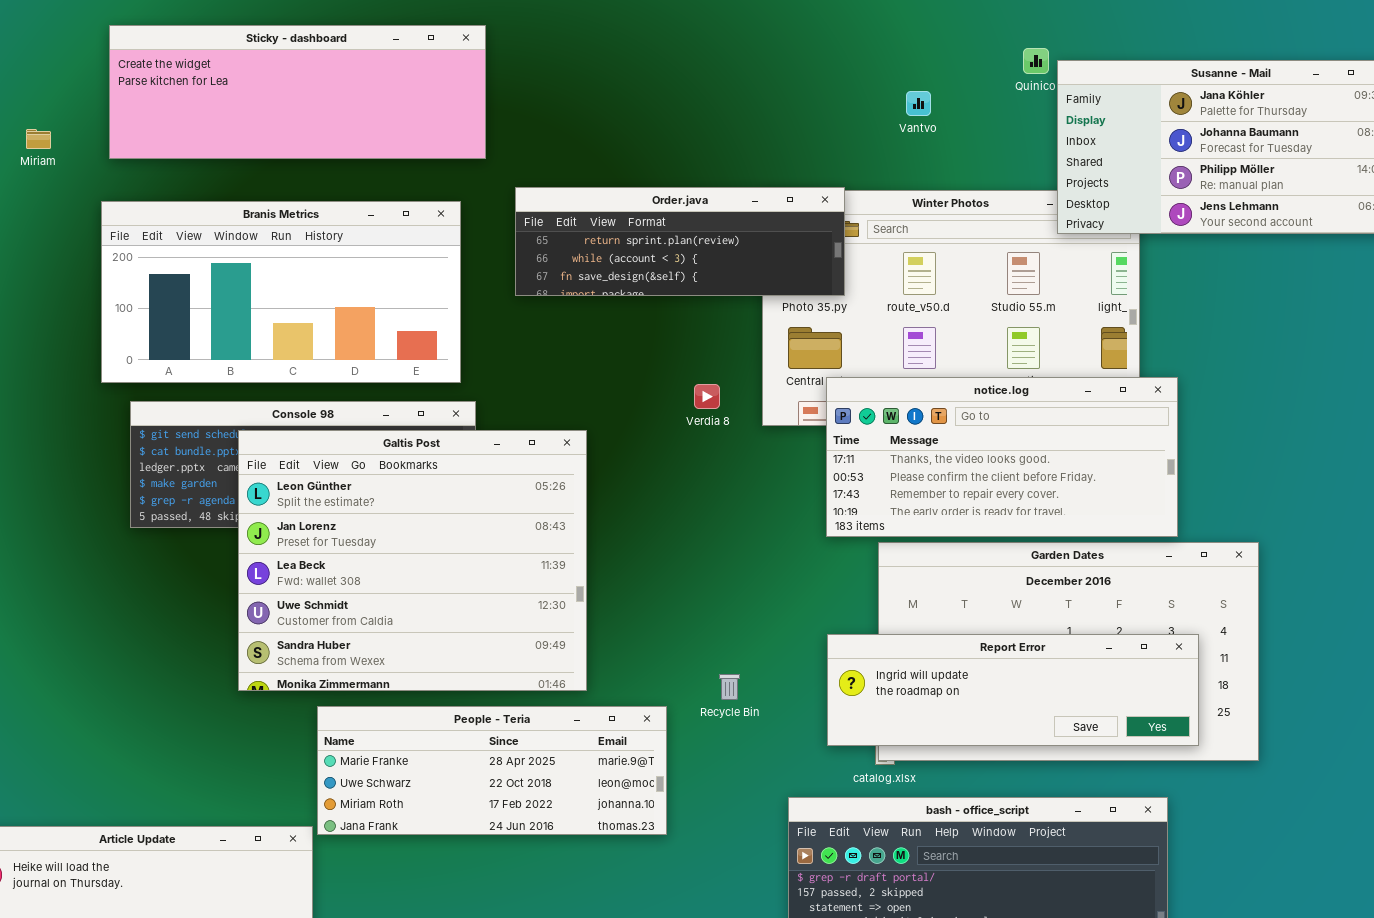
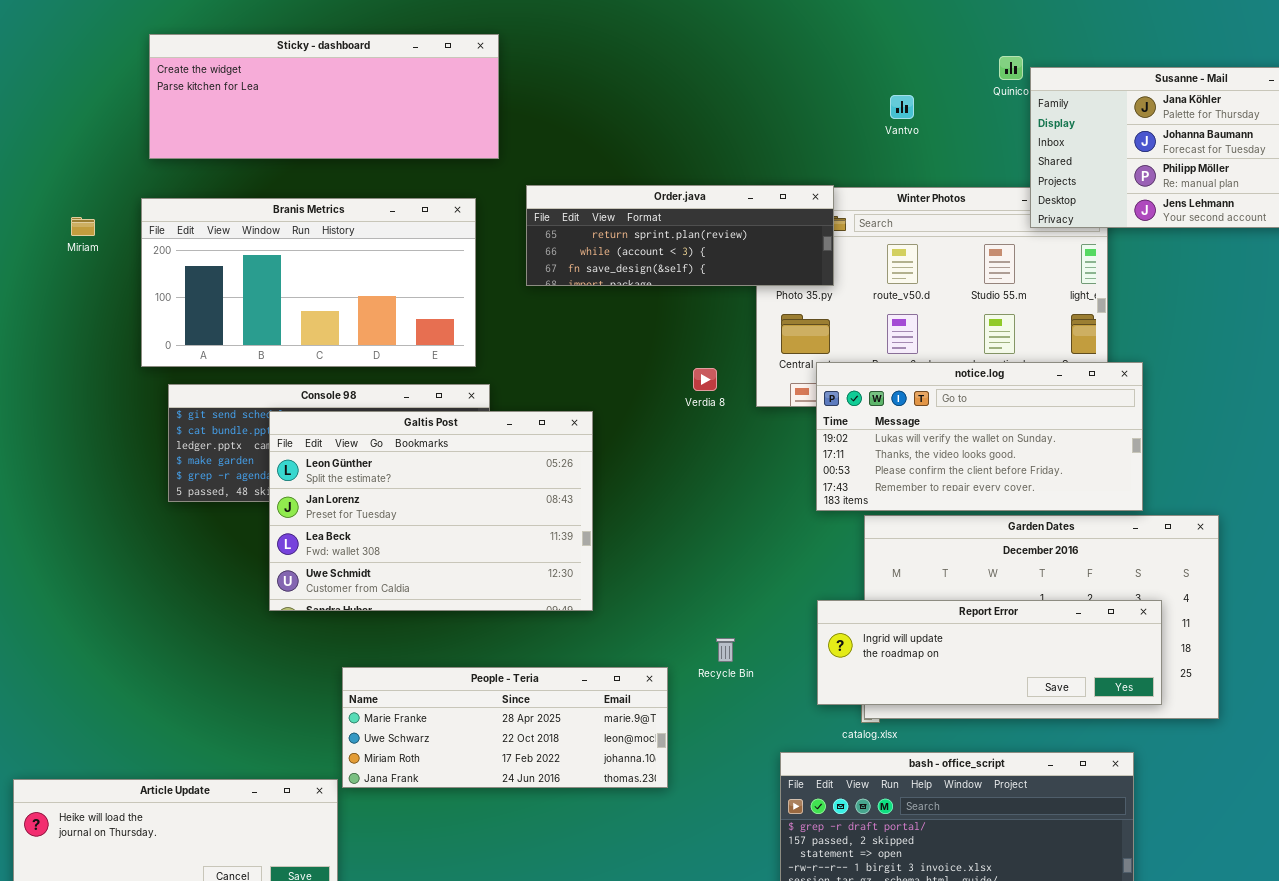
Miriam: [26,129,51,149] -> [71,217,95,236], moved
notice.log: [826,377,1178,537] -> [816,362,1143,511], scrolled up 1 row
Galtis Post: [238,430,587,691] -> [269,411,593,611], resized

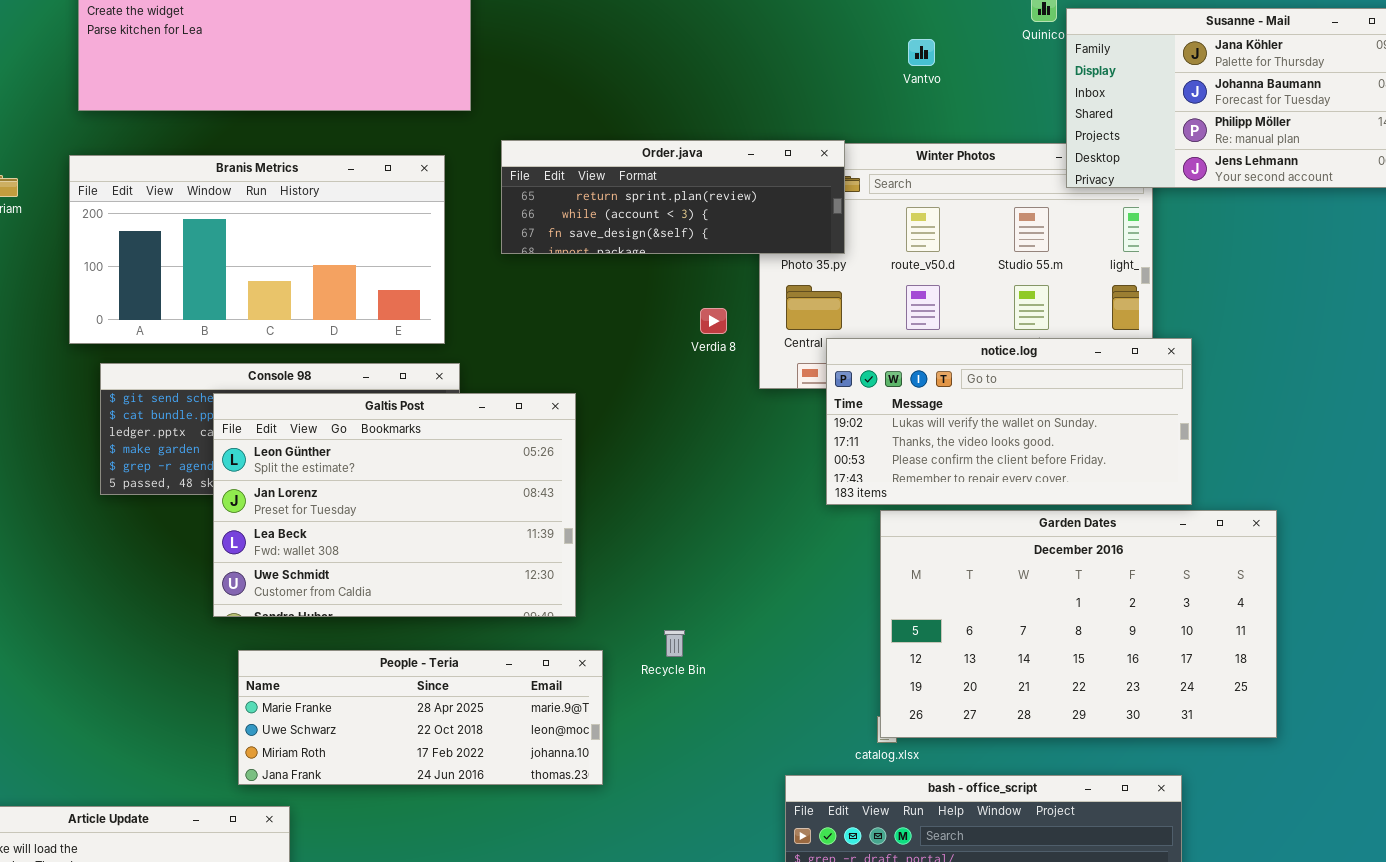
Verdia 8: [693,368,717,391] -> [700,308,727,334], moved
Report Error: [817,600,1162,705] -> none, closed
Recycle Bin: [716,638,735,662] -> [664,630,685,657], moved
People - Teria: [342,667,668,788] -> [238,650,603,785], moved

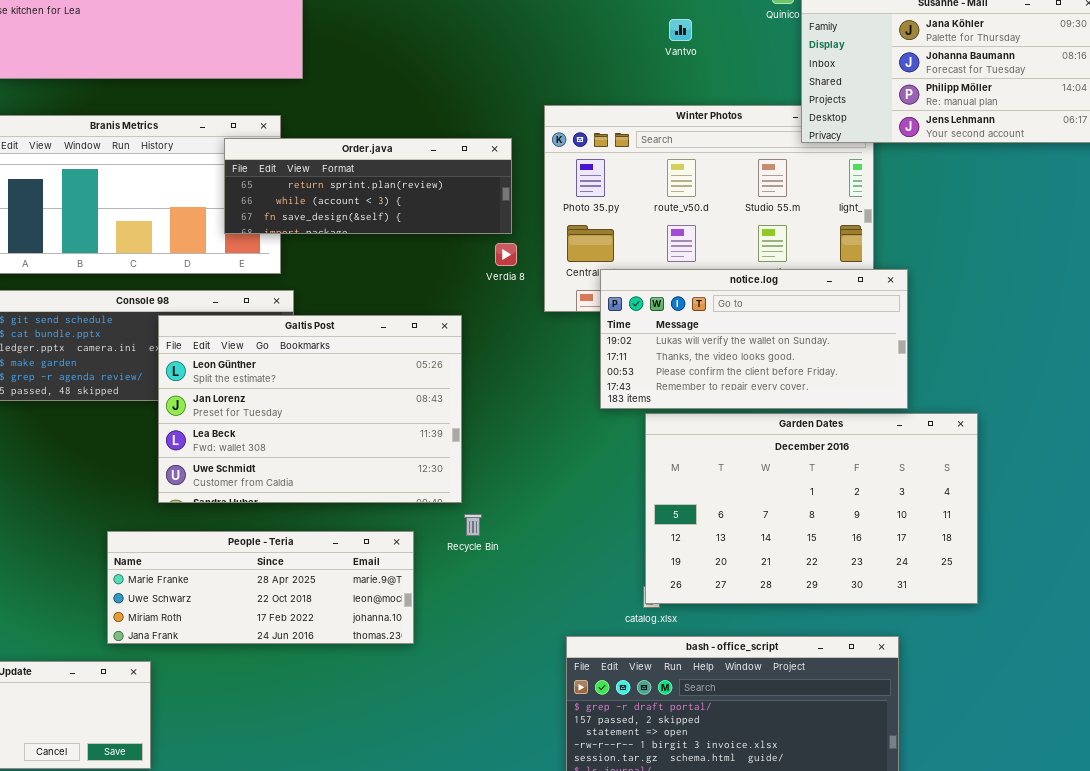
Order.java: [501,140,845,254] -> [224,138,512,234], moved
Galtis Post: [213,393,576,617] -> [158,315,462,503], moved

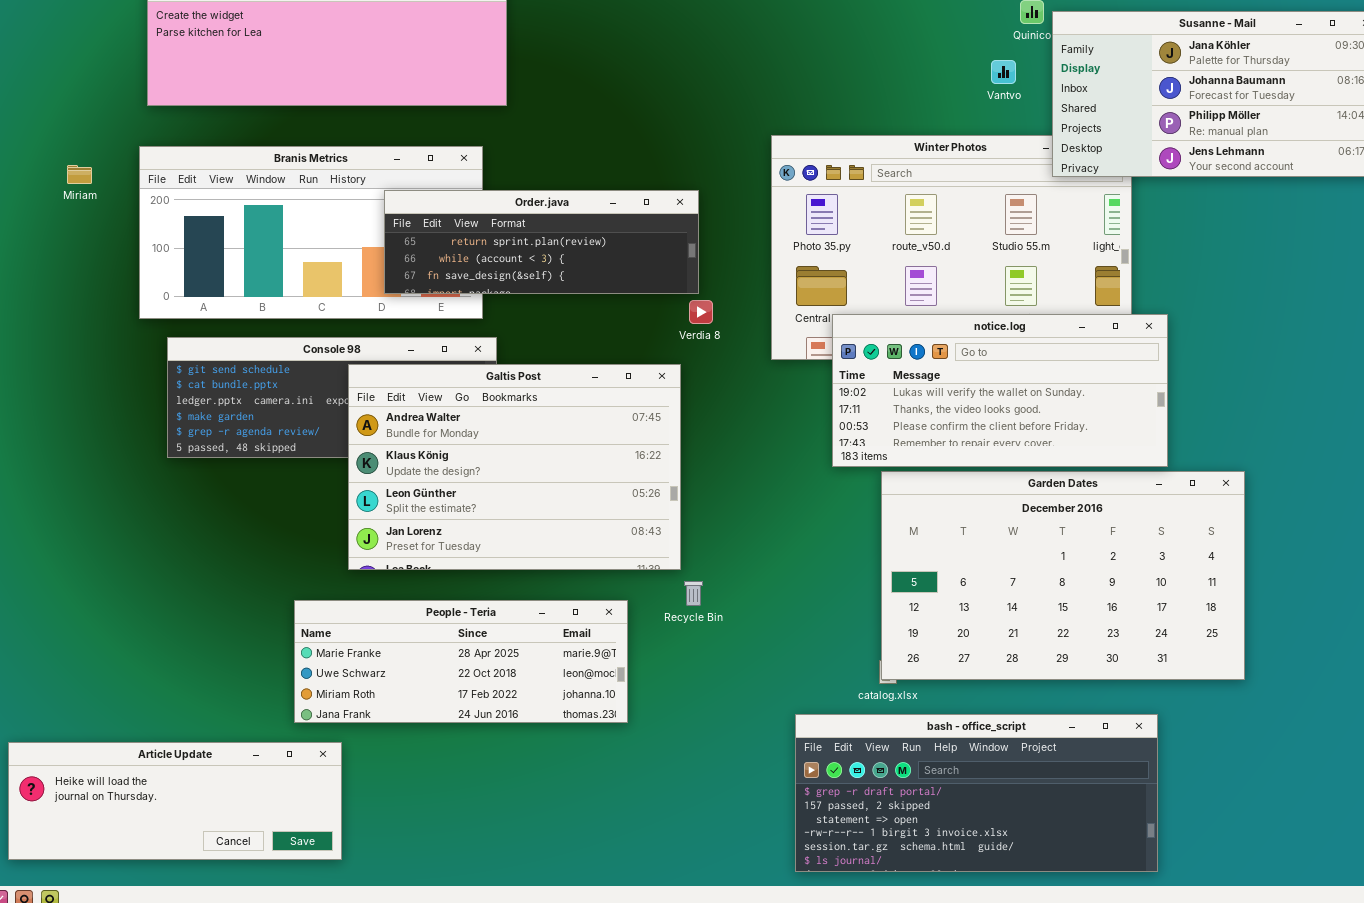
Vantvo: [669,19,692,41] -> [991,60,1016,84], moved
Order.java: [224,138,512,234] -> [384,190,699,294], moved
Verdia 8: [495,243,517,266] -> [689,300,713,324], moved
Galtis Post: [158,315,462,503] -> [348,364,681,570], scrolled up 2 rows

